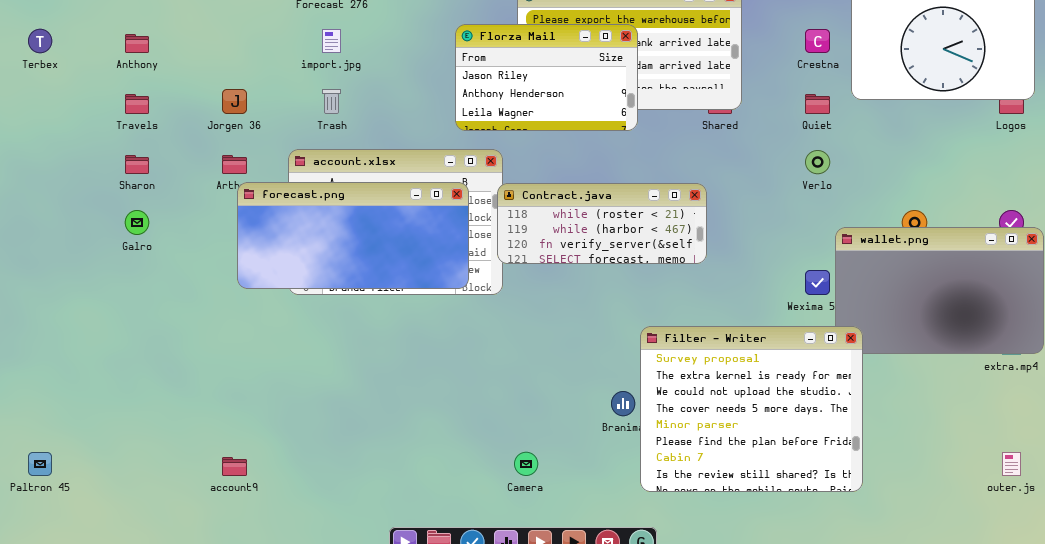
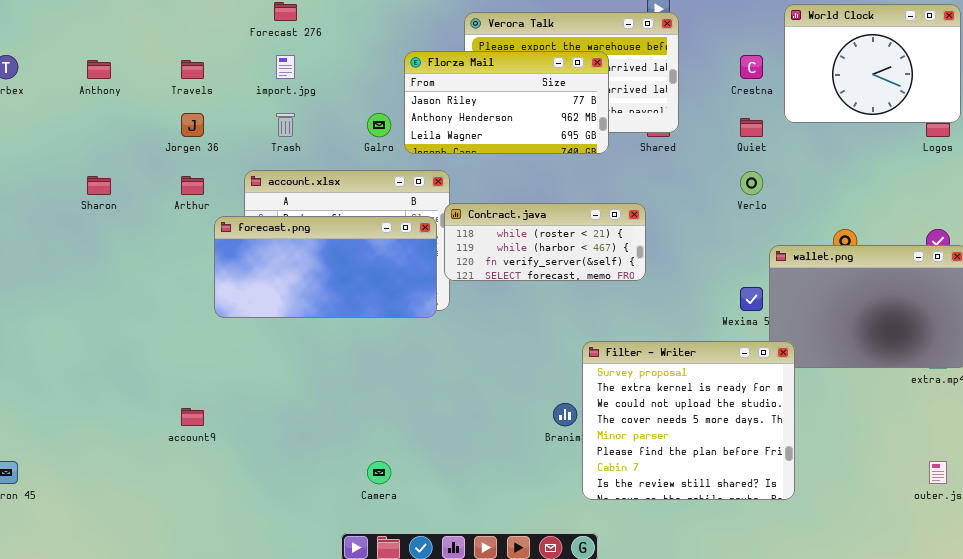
Florza Mail: [455,24,638,131] -> [404,51,609,154], resized
Travels: [125,94,149,114] -> [181,60,204,79], moved
forecast.png: [237,182,469,289] -> [214,216,437,318], moved
Galro: [125,210,149,235] -> [367,113,391,137], moved
Camera: [514,452,538,476] -> [367,461,391,484], moved
account9: [222,457,247,476] -> [181,408,204,426], moved

